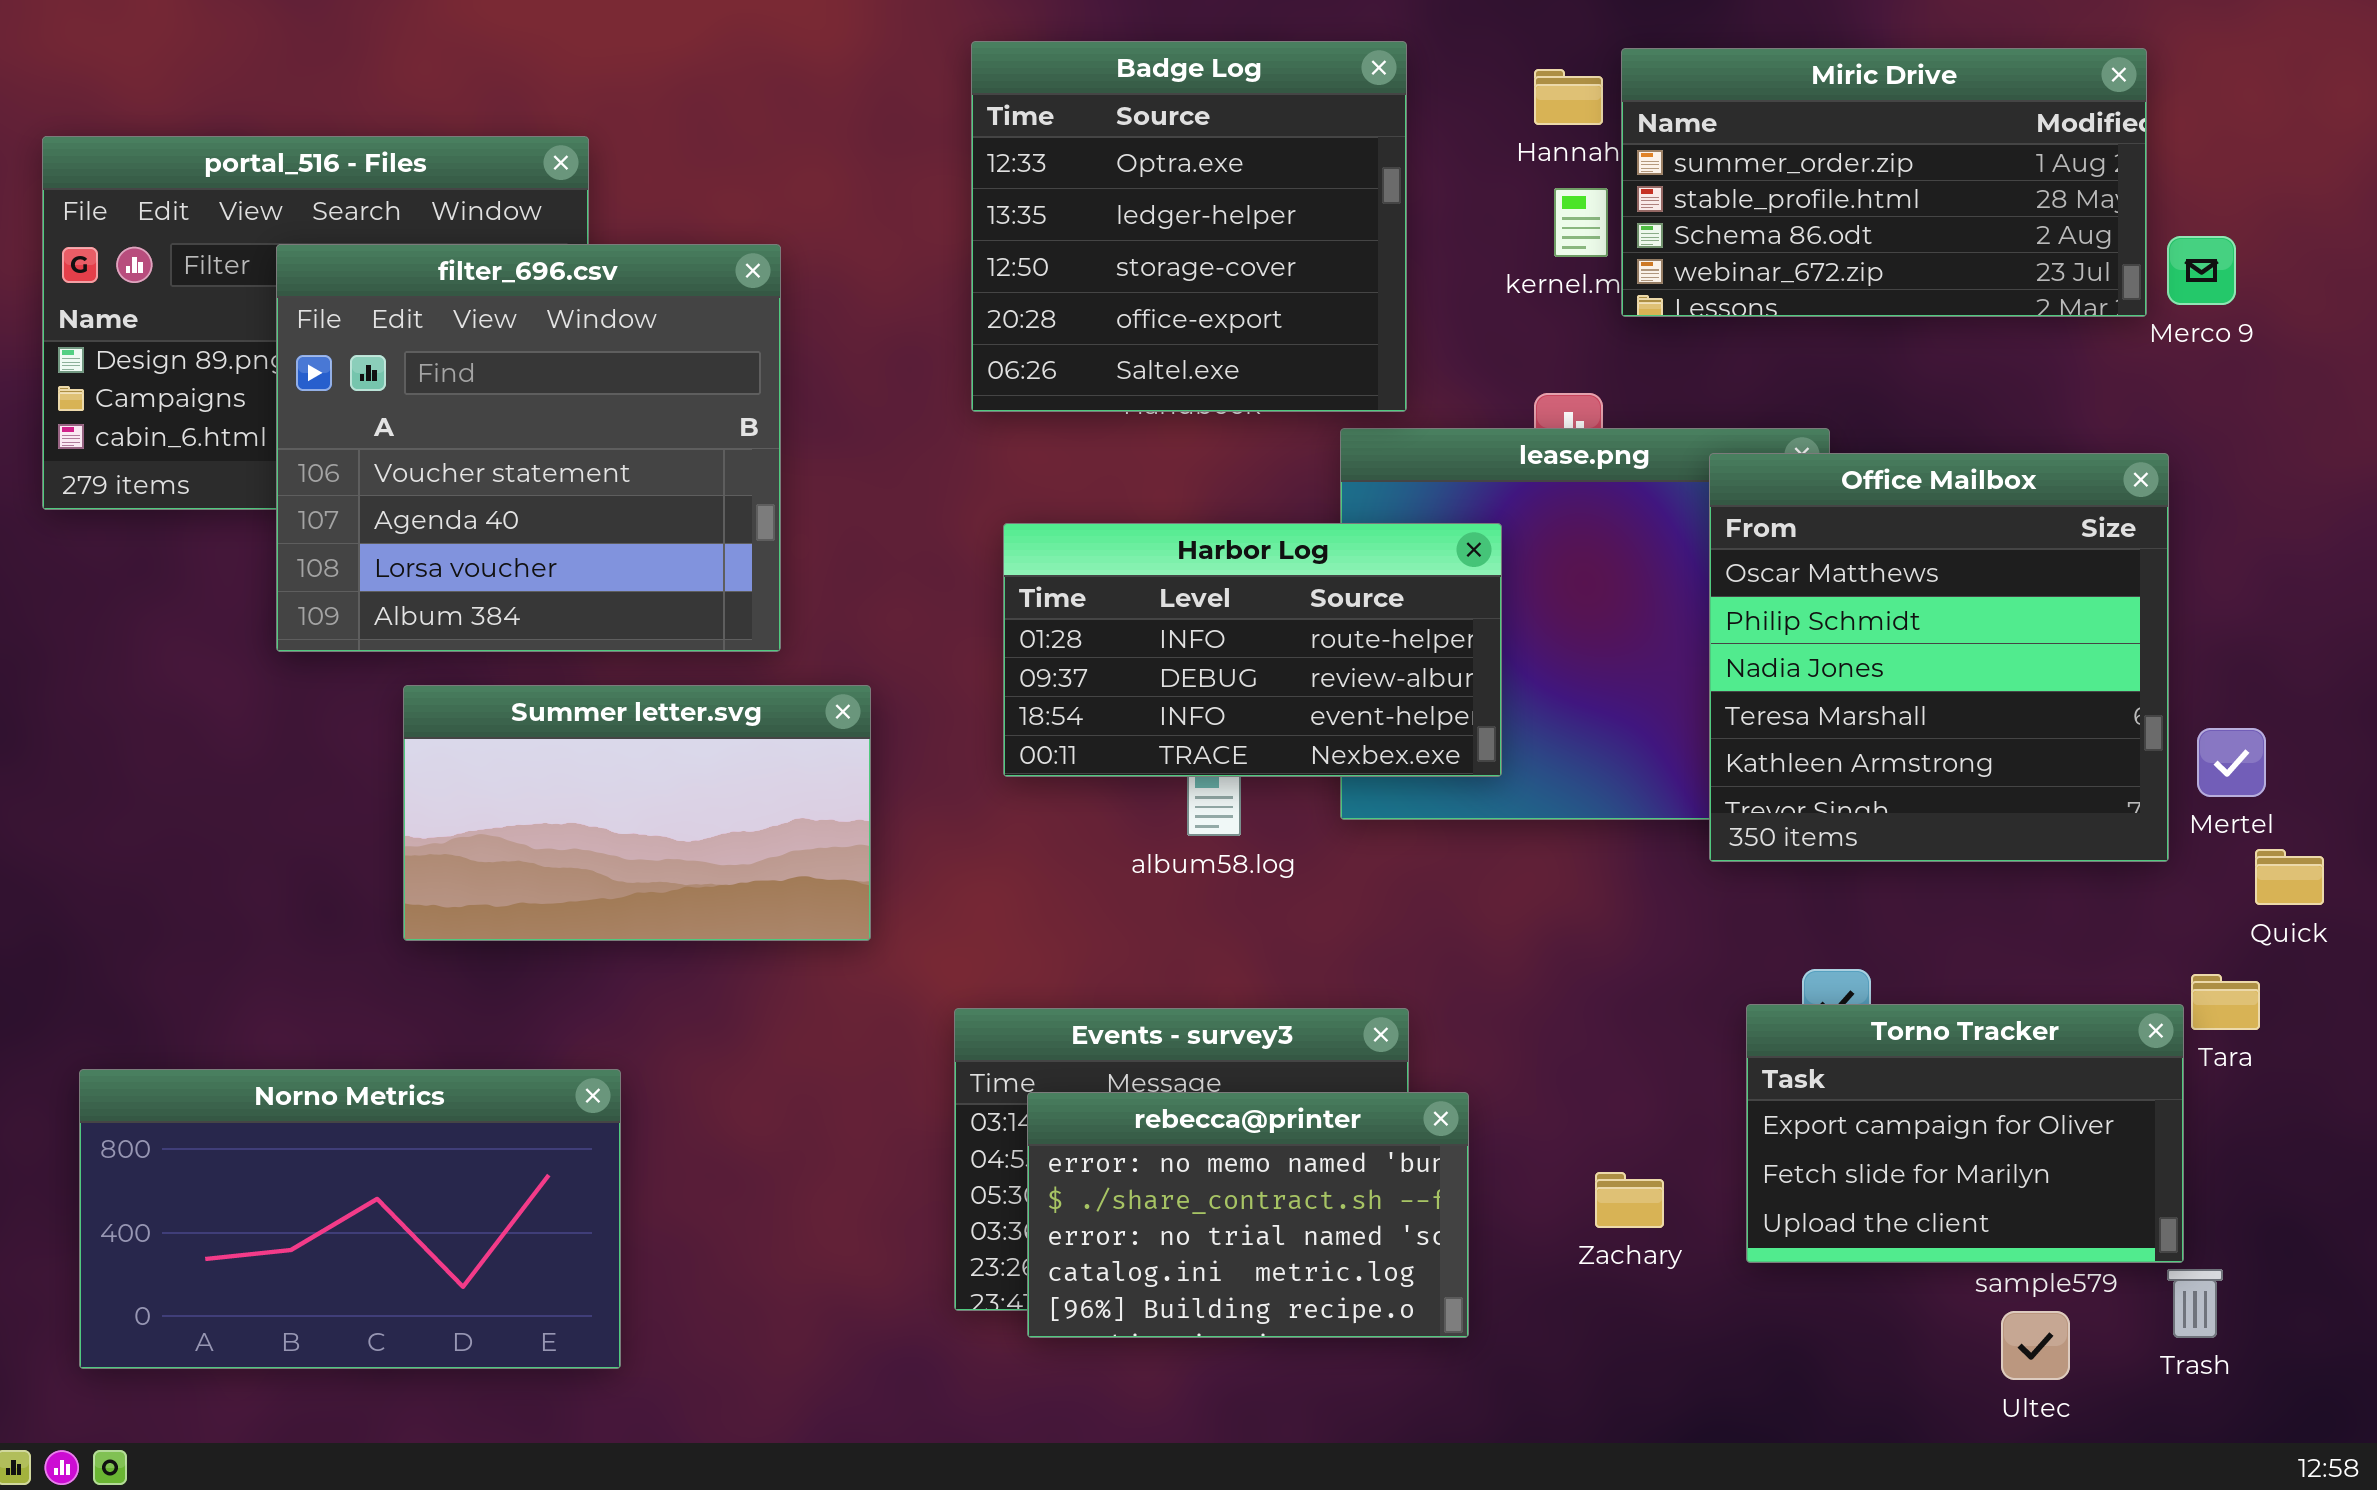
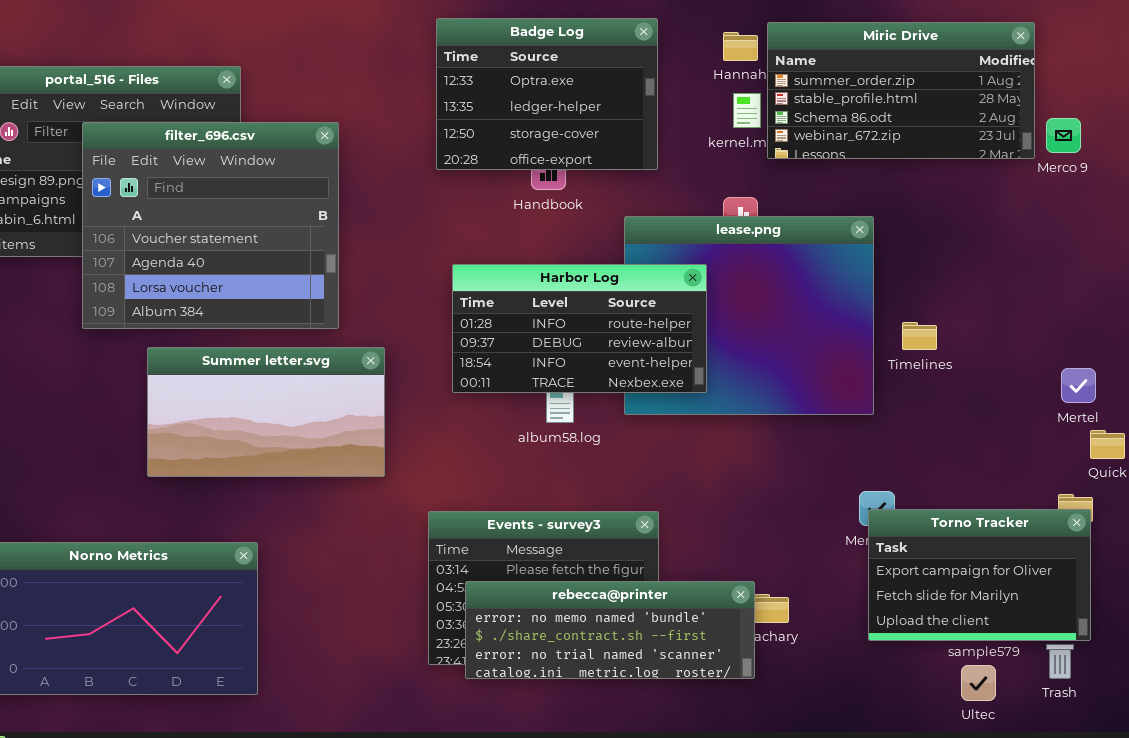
Badge Log: [971,41,1407,412] -> [436,18,658,170], resized
Office Mailbox: [1709,453,2169,862] -> none, closed
Torno Tracker: [1746,1004,2184,1263] -> [868,509,1091,641], moved
rebecca@printer: [1027,1092,1469,1338] -> [465,581,755,679], resized

